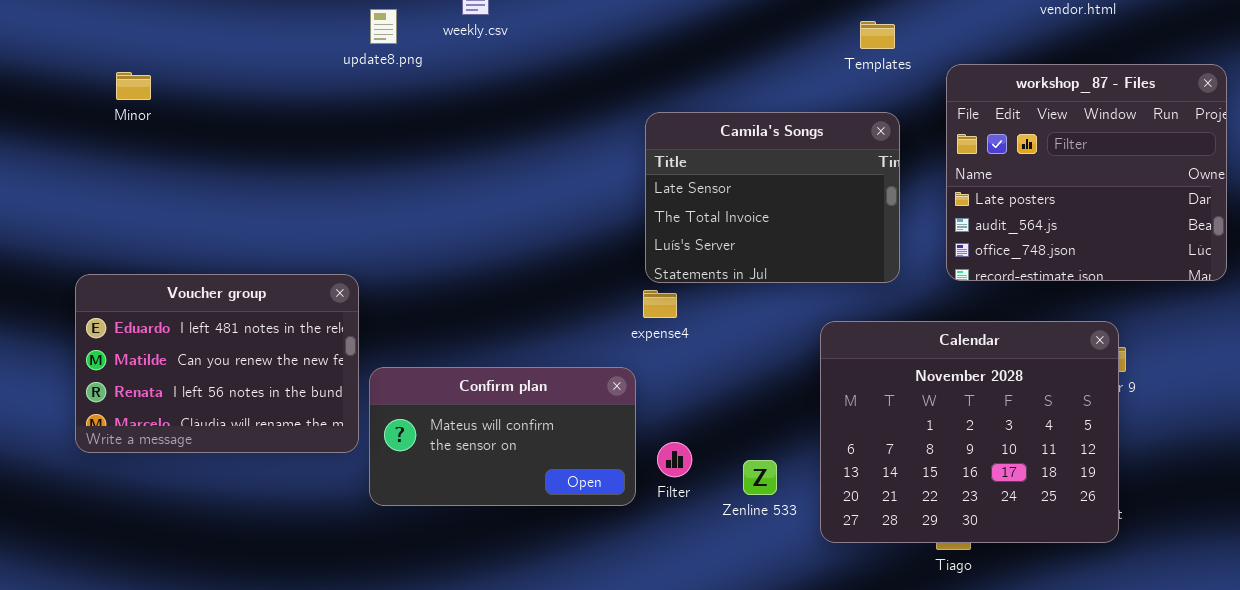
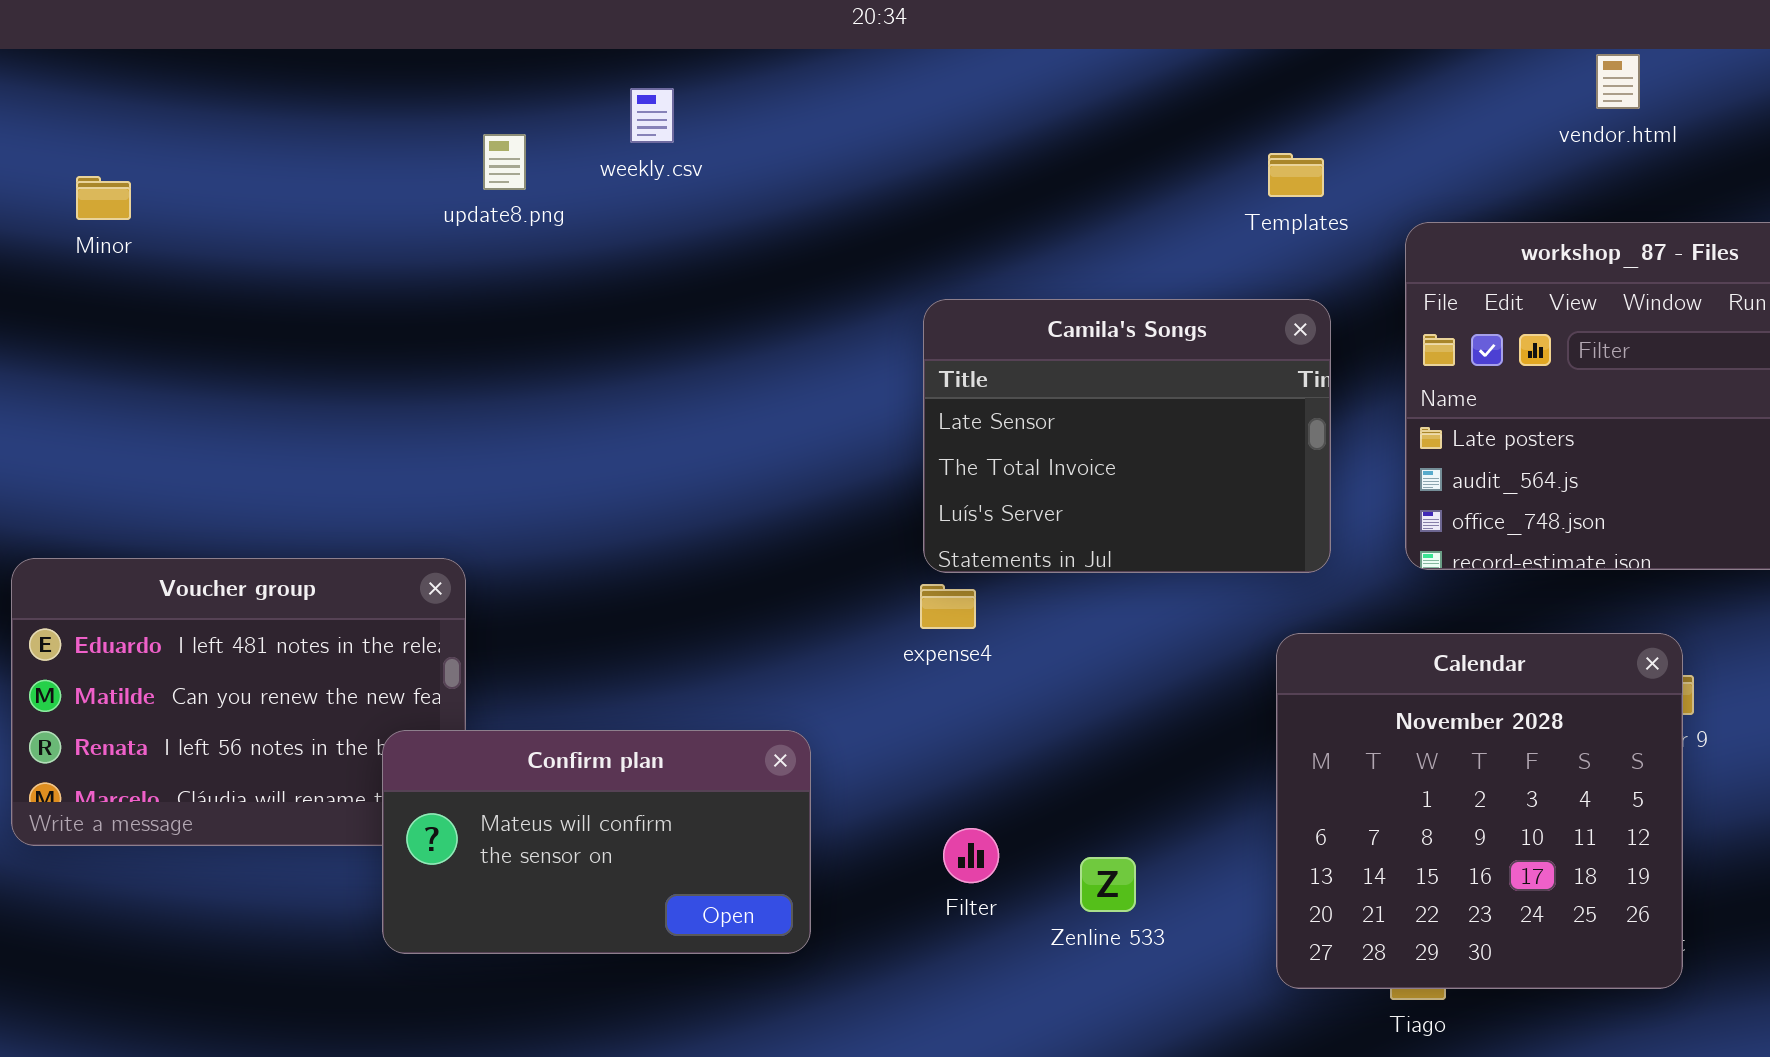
Minor: [116,72,151,100] -> [76,176,131,220], moved
Calendar: [820,321,1119,543] -> [1276,633,1683,989], resized
Confirm plan: [369,367,636,506] -> [382,730,811,954], moved

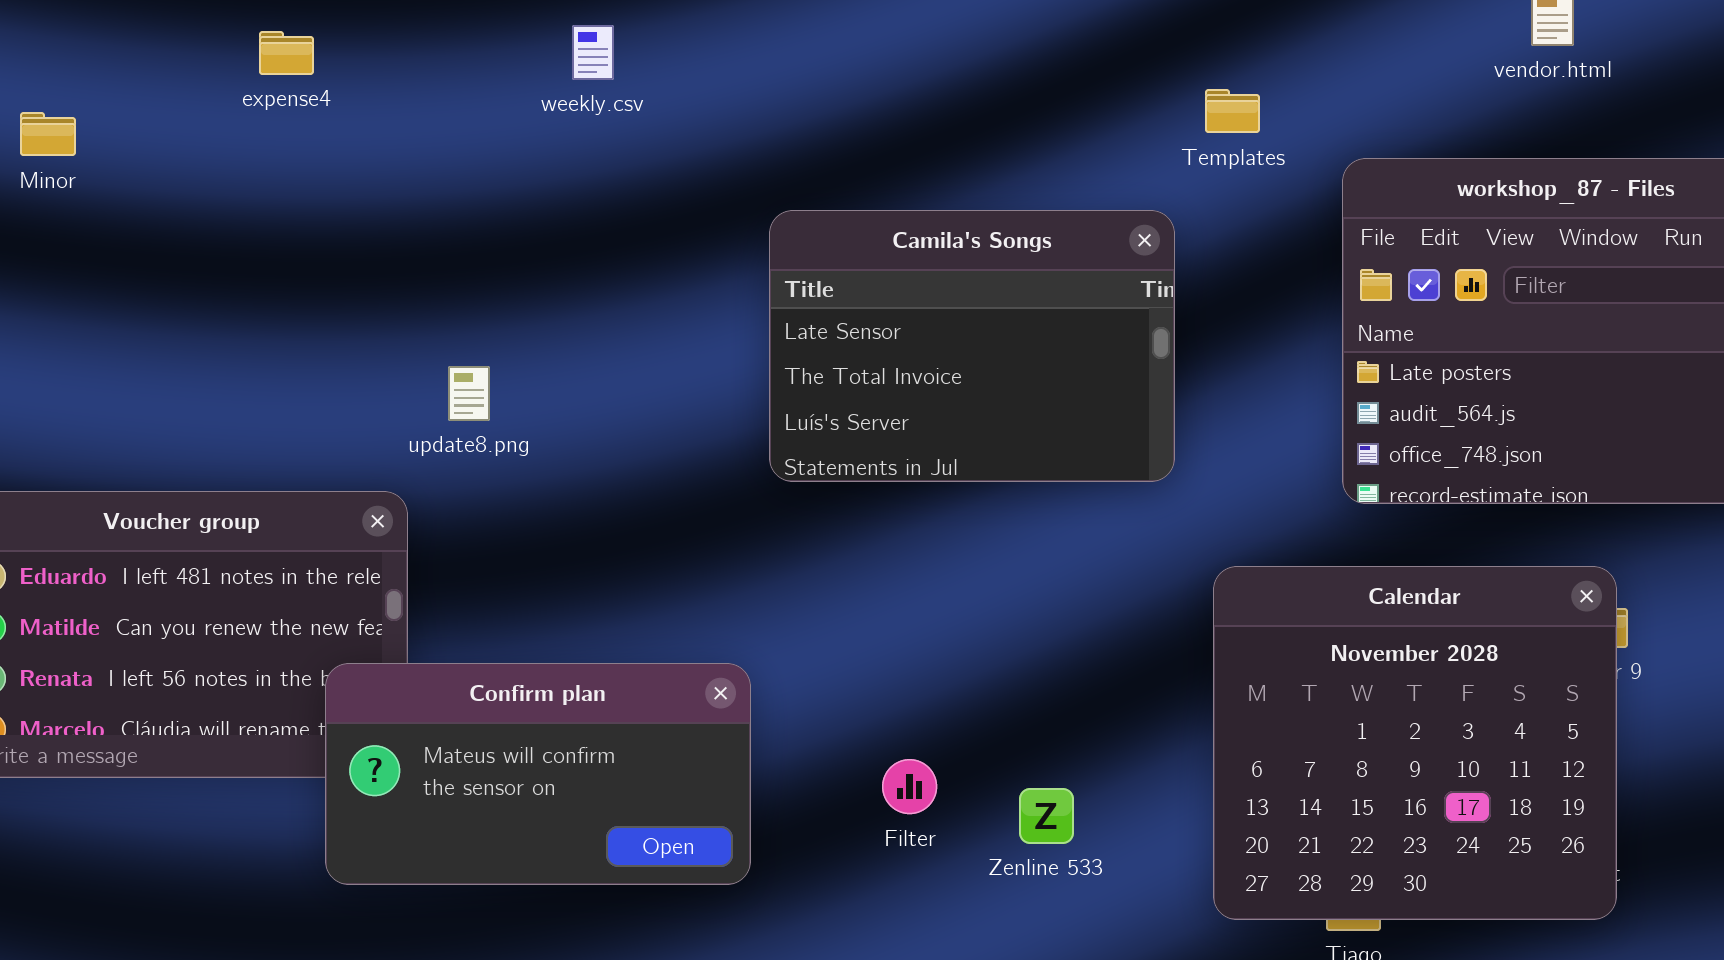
update8.png: [483,134,526,190] -> [448,366,490,421], moved
Camila's Songs: [923,299,1331,573] -> [769,210,1175,482], moved
expense4: [920,584,976,629] -> [259,31,314,75], moved

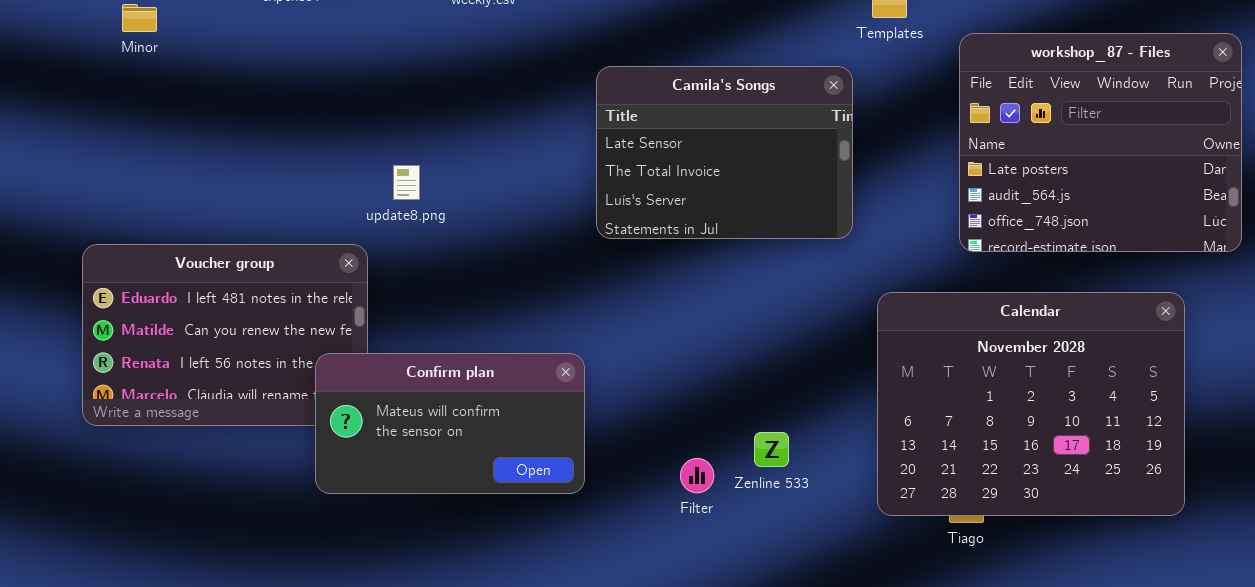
Calendar: [1213,566,1617,920] -> [877,292,1185,516], resized
Filter: [882,759,937,814] -> [680,458,714,493], moved

